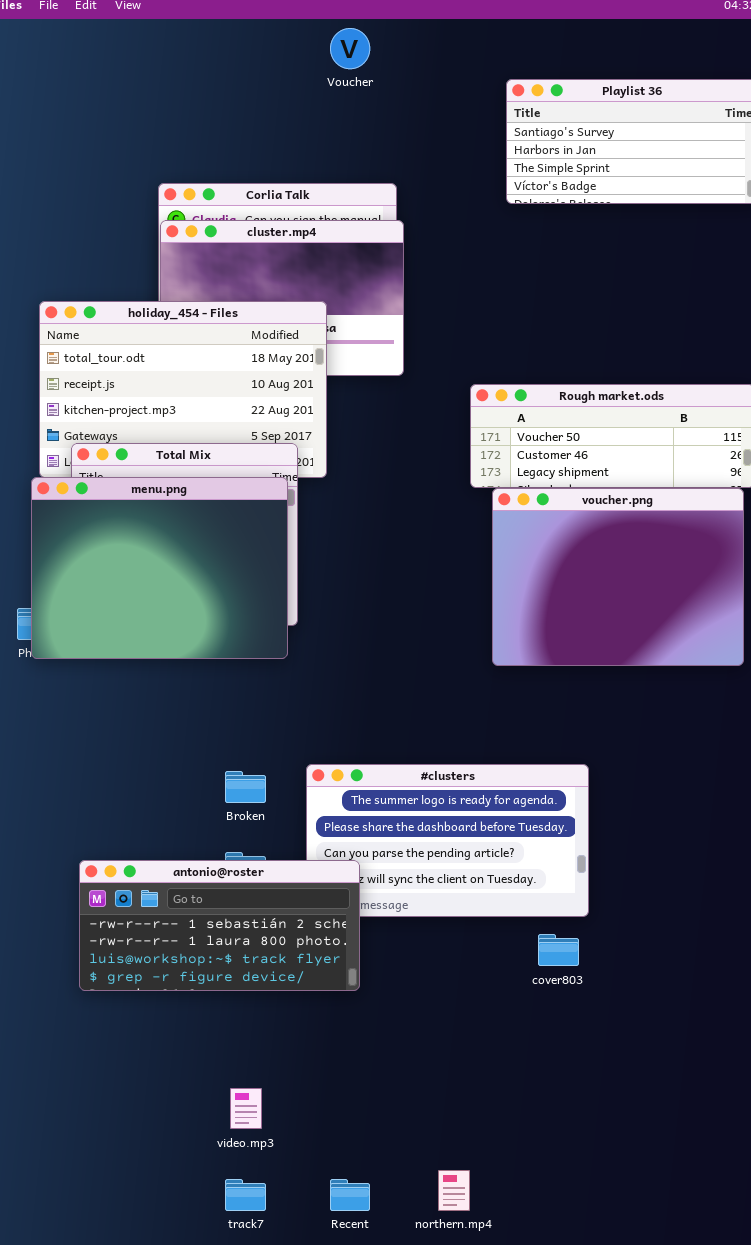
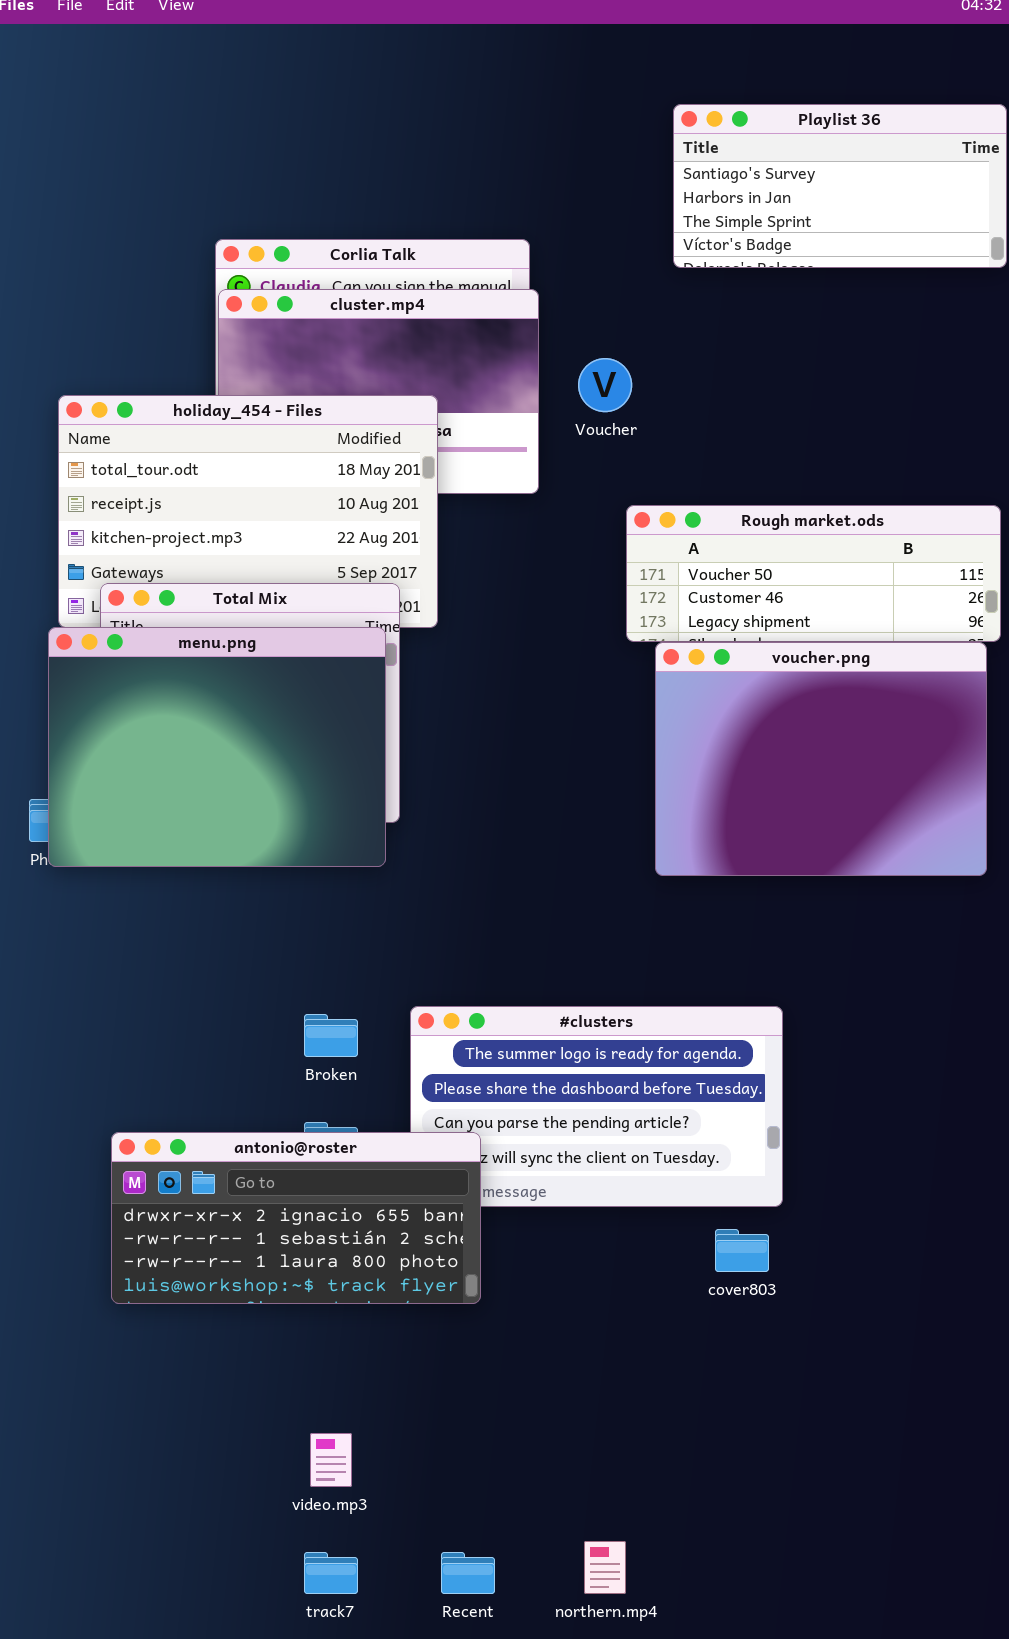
Voucher: [330,28,370,69] -> [578,358,632,412], moved
antonio@roster: [79,860,360,991] -> [111,1132,481,1304], scrolled up 1 row

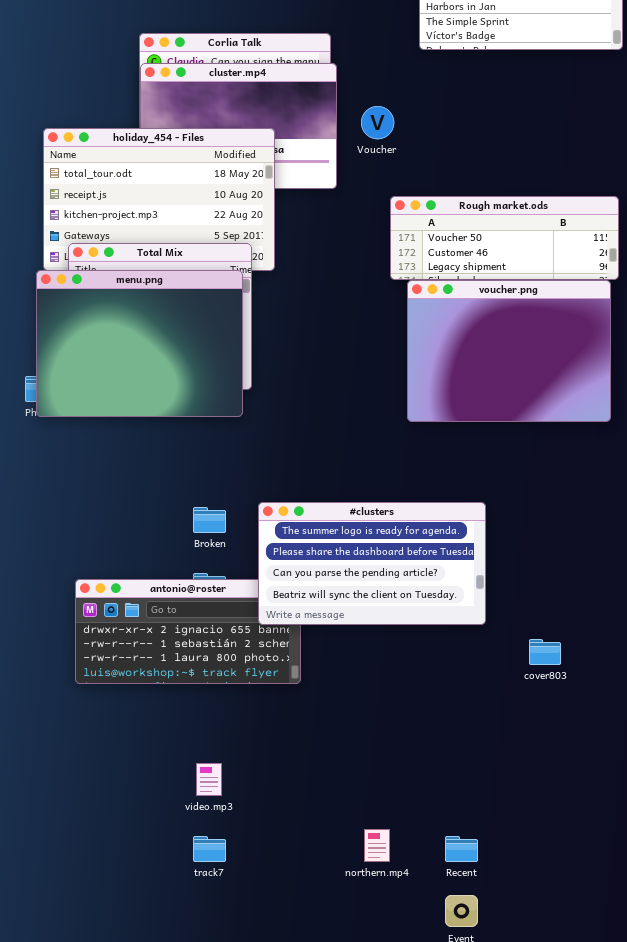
#clusters: [410,1006,783,1207] -> [258,502,486,625], raised
cover803: [715,1229,769,1272] -> [529,639,561,665], moved
Recent: [441,1552,495,1594] -> [445,836,478,862], moved

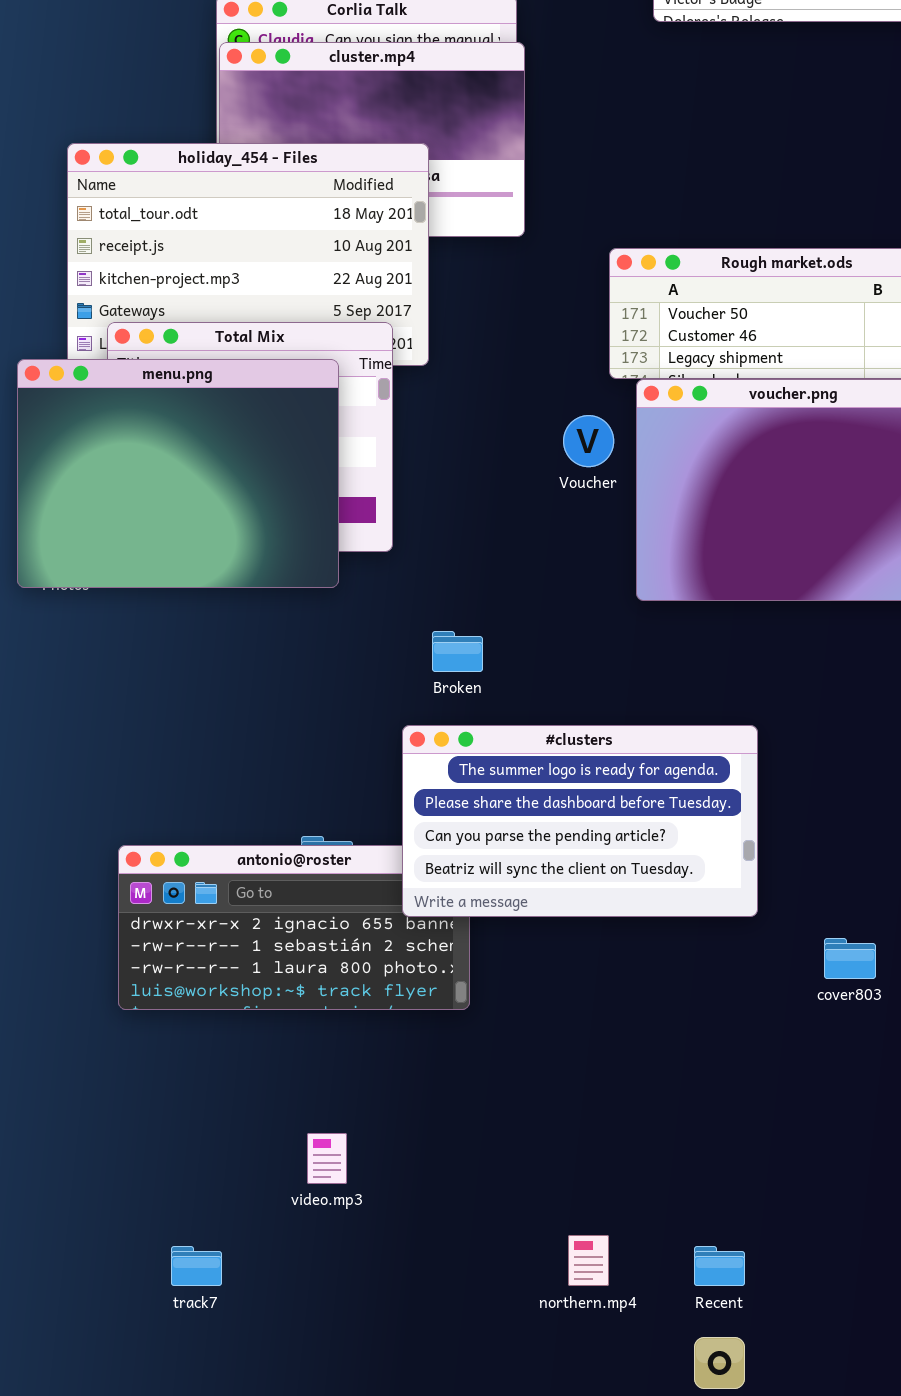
Voucher: [361,106,394,139] -> [563,415,614,467], moved
menu.png: [36,270,243,417] -> [17,359,339,588], moved
Broken: [193,507,226,533] -> [432,631,483,672], moved
track7: [193,836,226,862] -> [171,1246,222,1286], moved

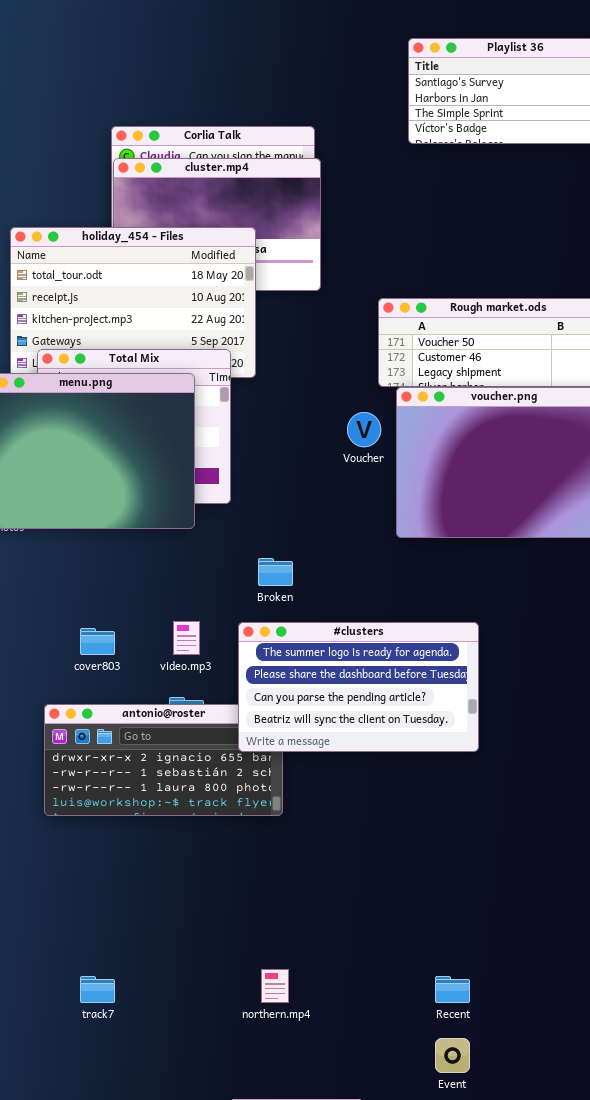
cover803: [824,938,876,979] -> [80,628,115,655], moved
video.mp3: [307,1133,347,1184] -> [173,621,200,655], moved
northern.mp4: [568,1235,609,1286] -> [261,969,289,1003], moved

